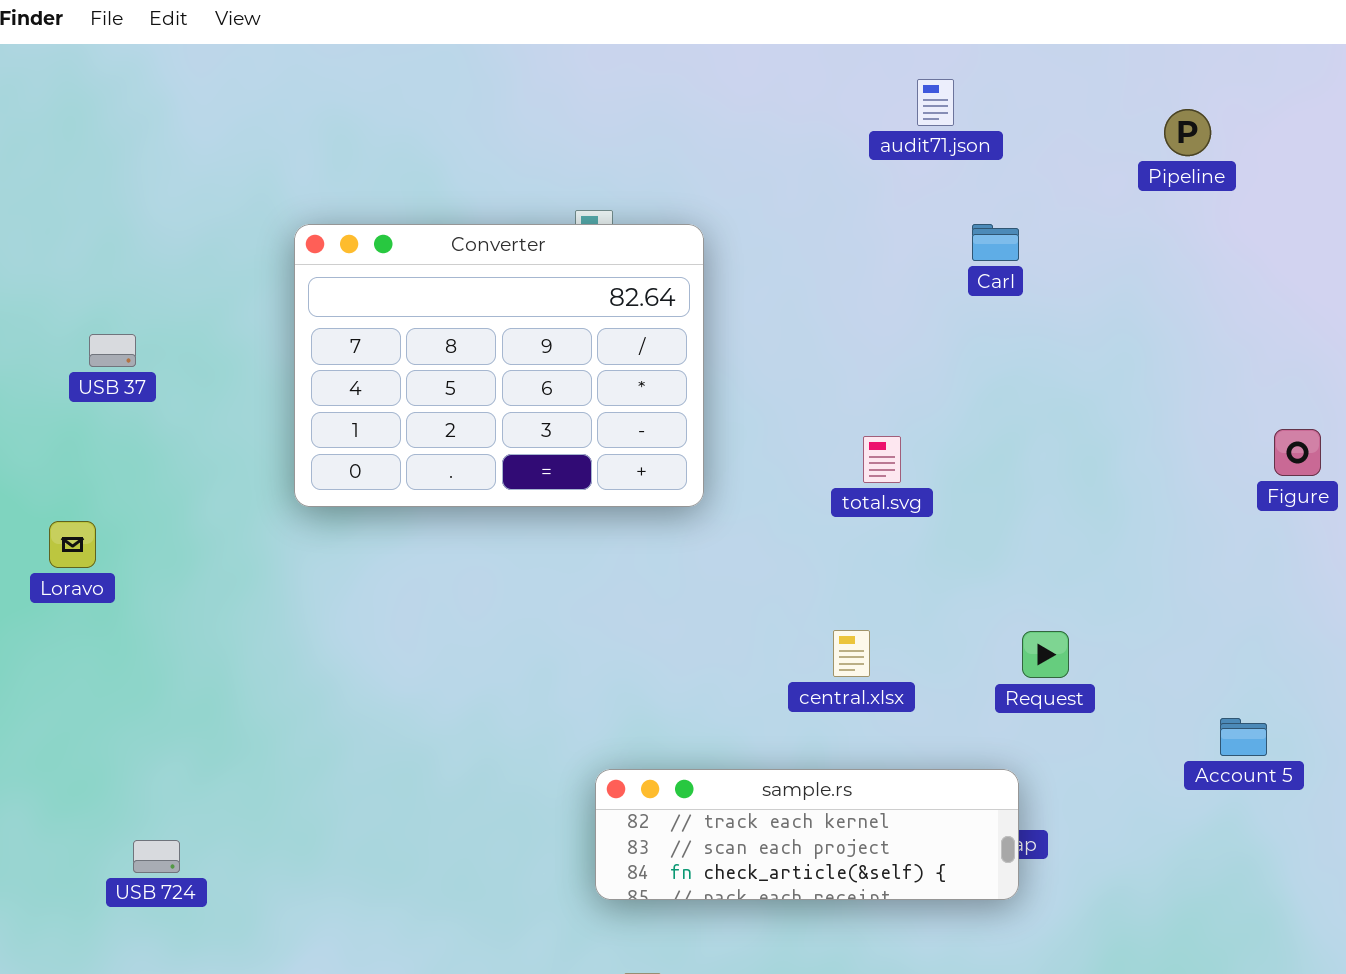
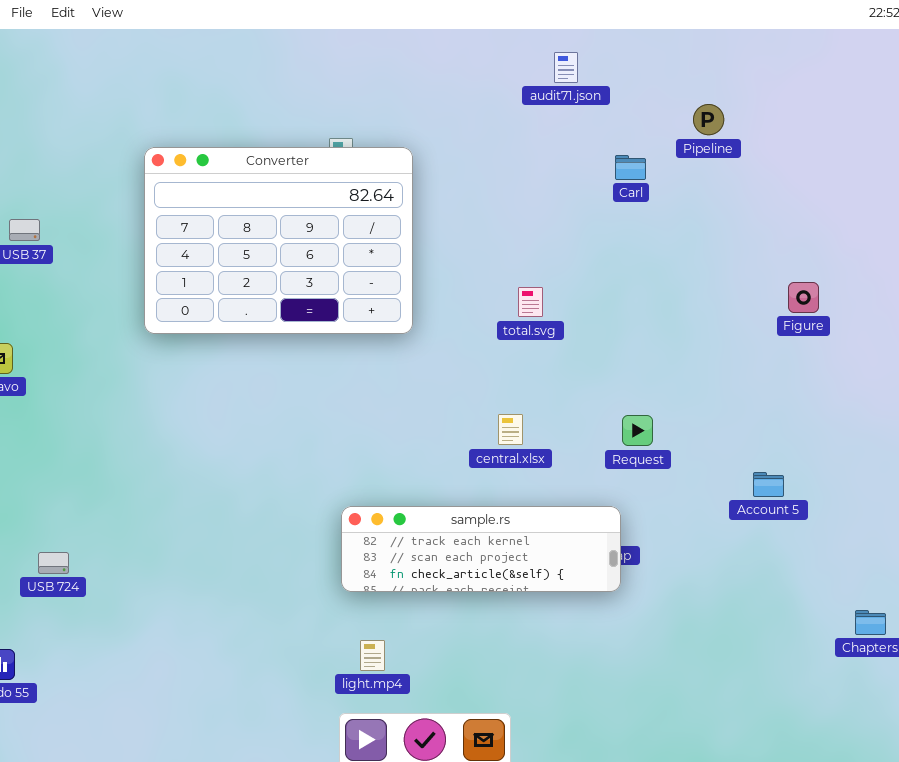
Pipeline: [1164,109,1211,156] -> [693,104,724,135], moved
Carl: [972,224,1019,261] -> [615,155,646,180], moved

